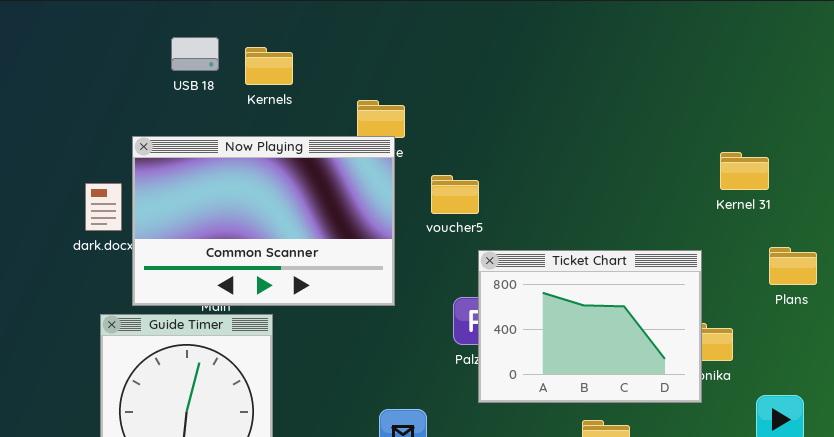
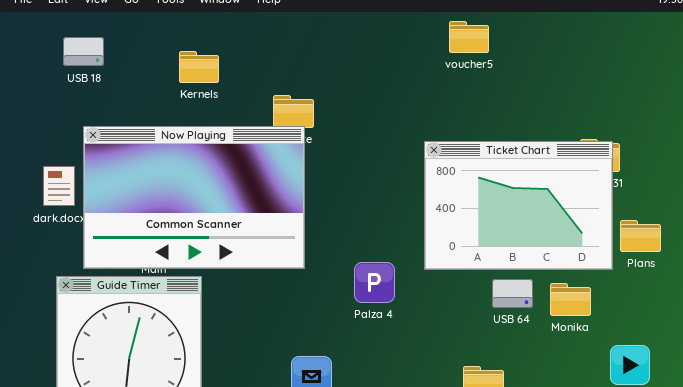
USB 18: [171,37,219,71] -> [63,37,104,66], moved
voucher5: [431,175,479,214] -> [449,21,489,53], moved
Ticket Chart: [478,250,702,403] -> [424,141,613,270], moved

